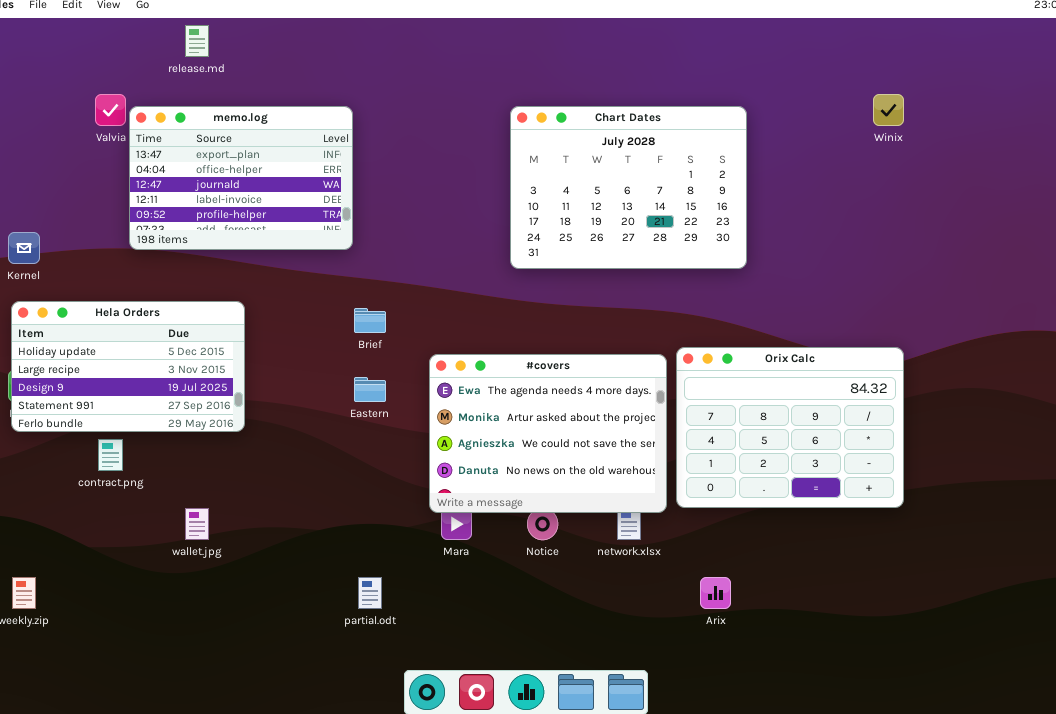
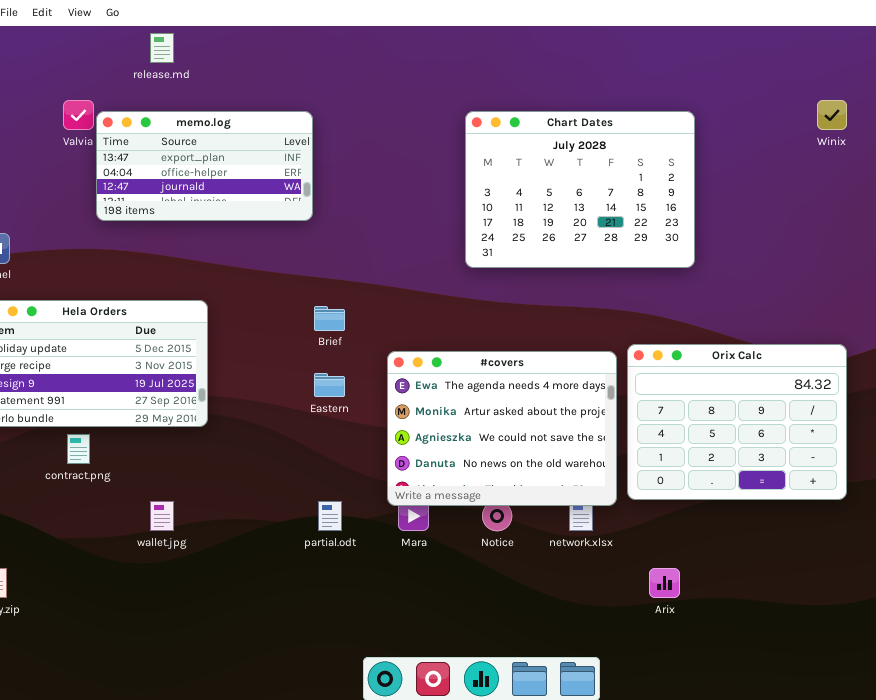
memo.log: [129,106,353,250] -> [96,111,313,221], resized
partial.odt: [358,577,382,609] -> [318,501,342,531], moved

